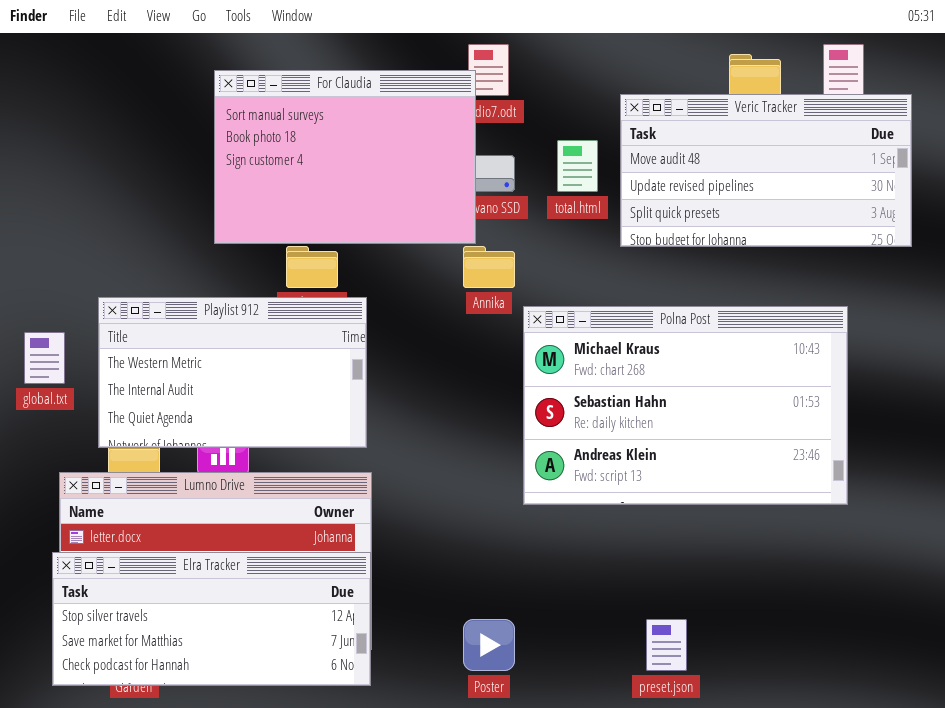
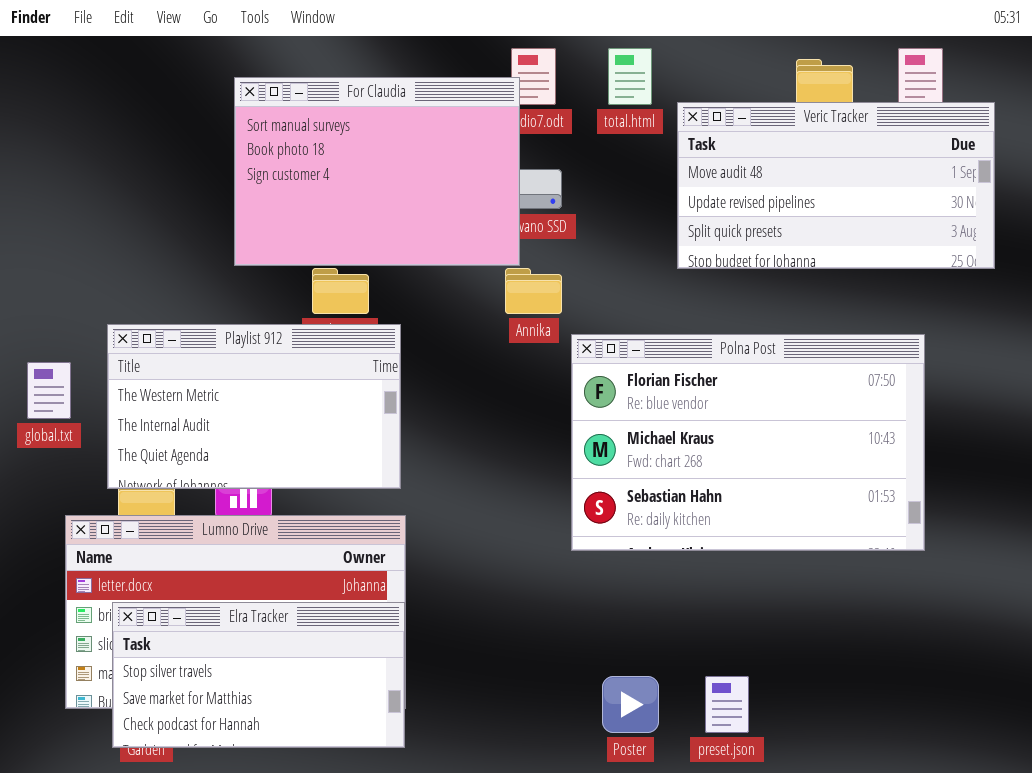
total.html: [557,140,598,192] -> [608,48,652,105], moved
Polna Post: [523,306,848,505] -> [571,334,925,551], scrolled up 1 row
Elra Tracker: [52,552,371,686] -> [112,602,405,748], resized
Poster: [463,619,515,671] -> [602,676,659,733], moved

